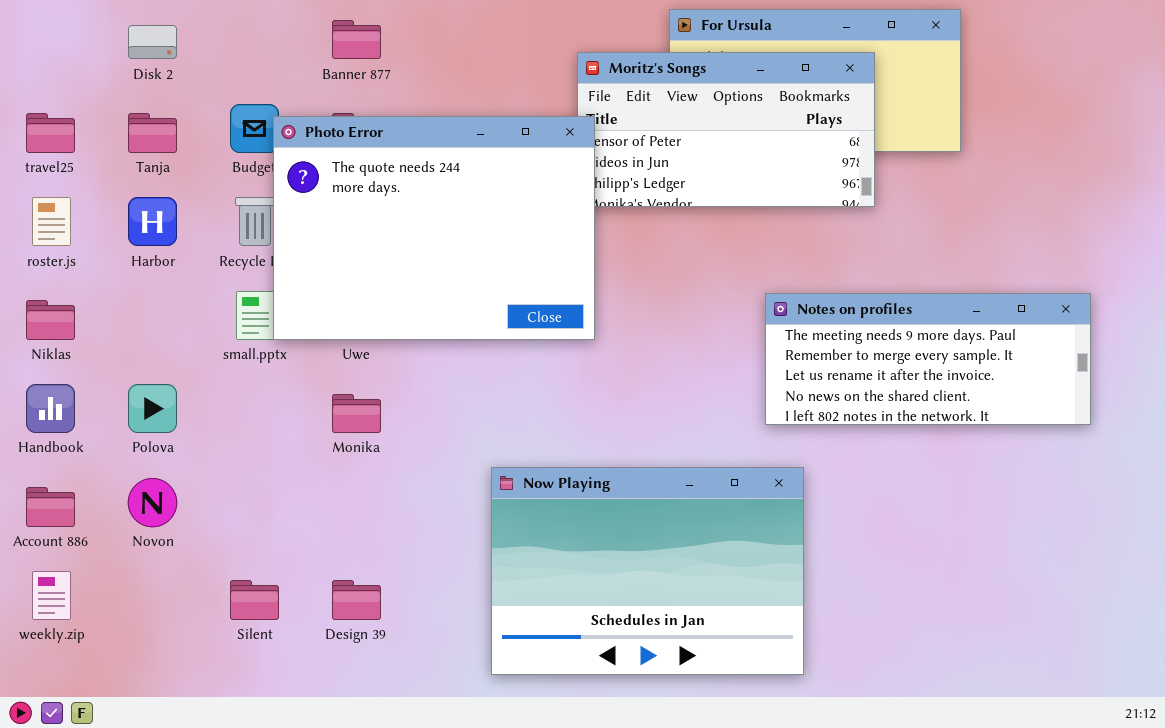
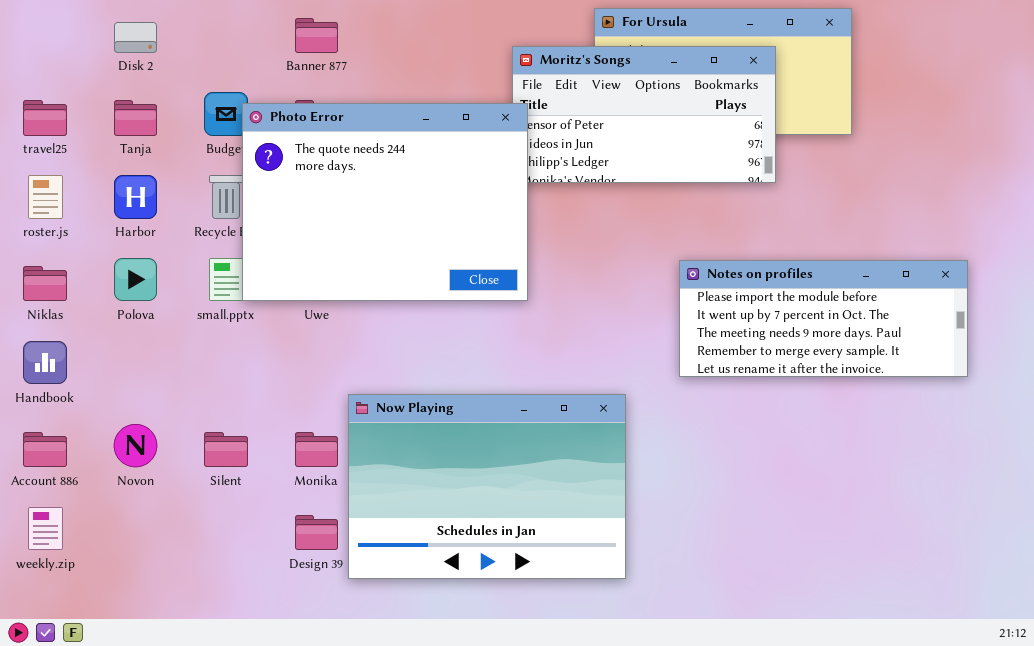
Notes on profiles: [765,293,1091,425] -> [679,260,968,377], scrolled up 2 rows
Polova: [128,384,177,433] -> [114,258,157,301], moved
Monika: [332,394,381,433] -> [295,432,338,467], moved
Now Playing: [491,467,804,675] -> [348,394,626,579], moved
Silent: [230,580,279,620] -> [204,432,248,467], moved

